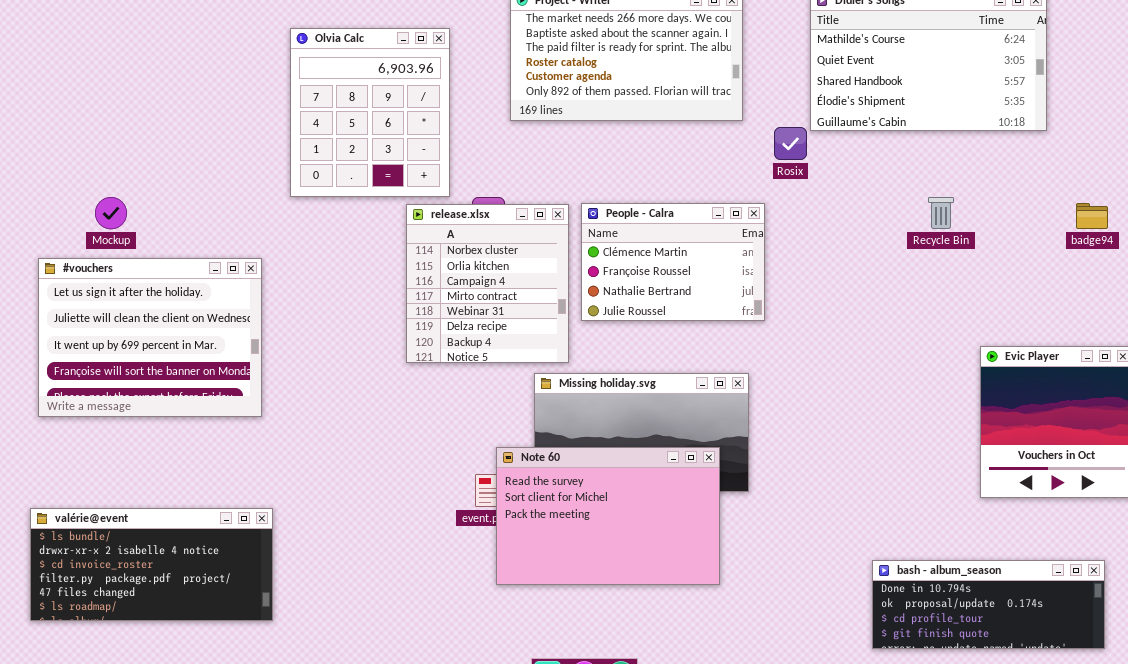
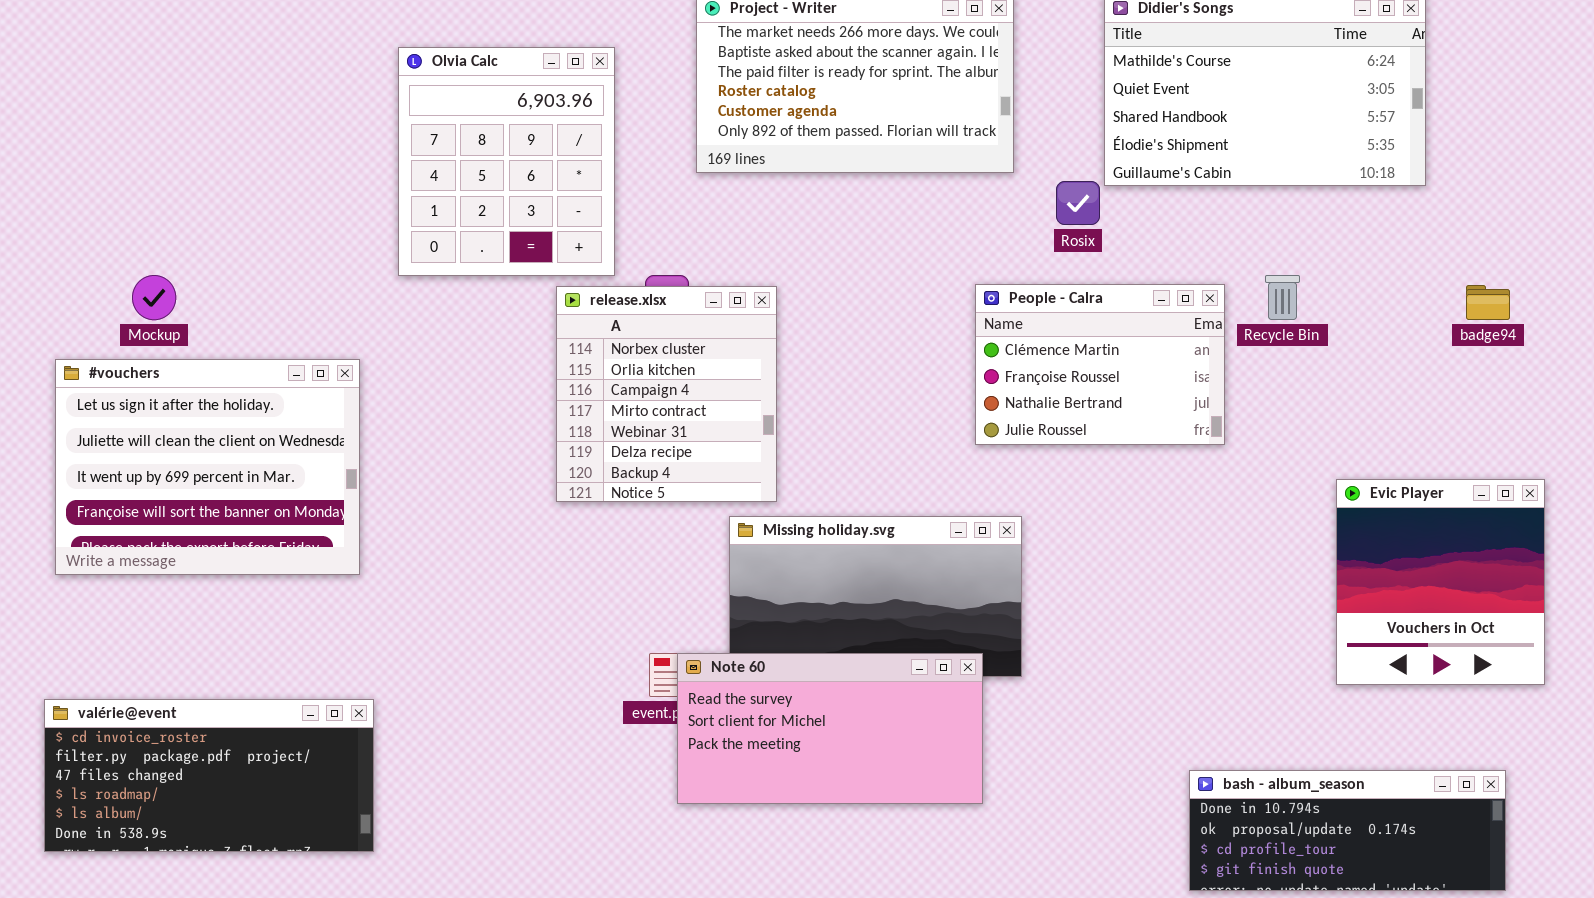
People - Calra: [581,203,765,321] -> [975,284,1225,445], moved
Note 60: [496,447,720,585] -> [677,653,983,804], resized
valérie@event: [30,508,273,621] -> [44,699,374,852], scrolled down 2 rows

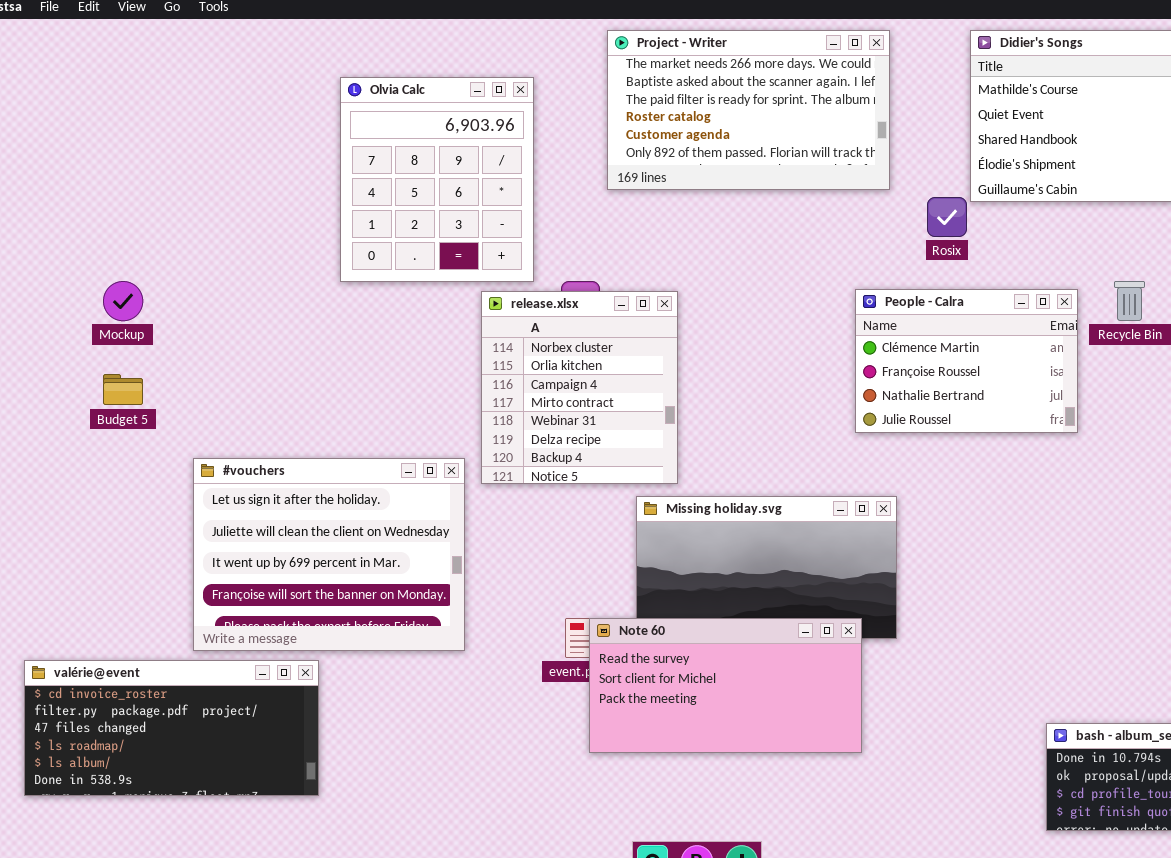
#vouchers: [55,359,360,575] -> [193,458,465,651], moved

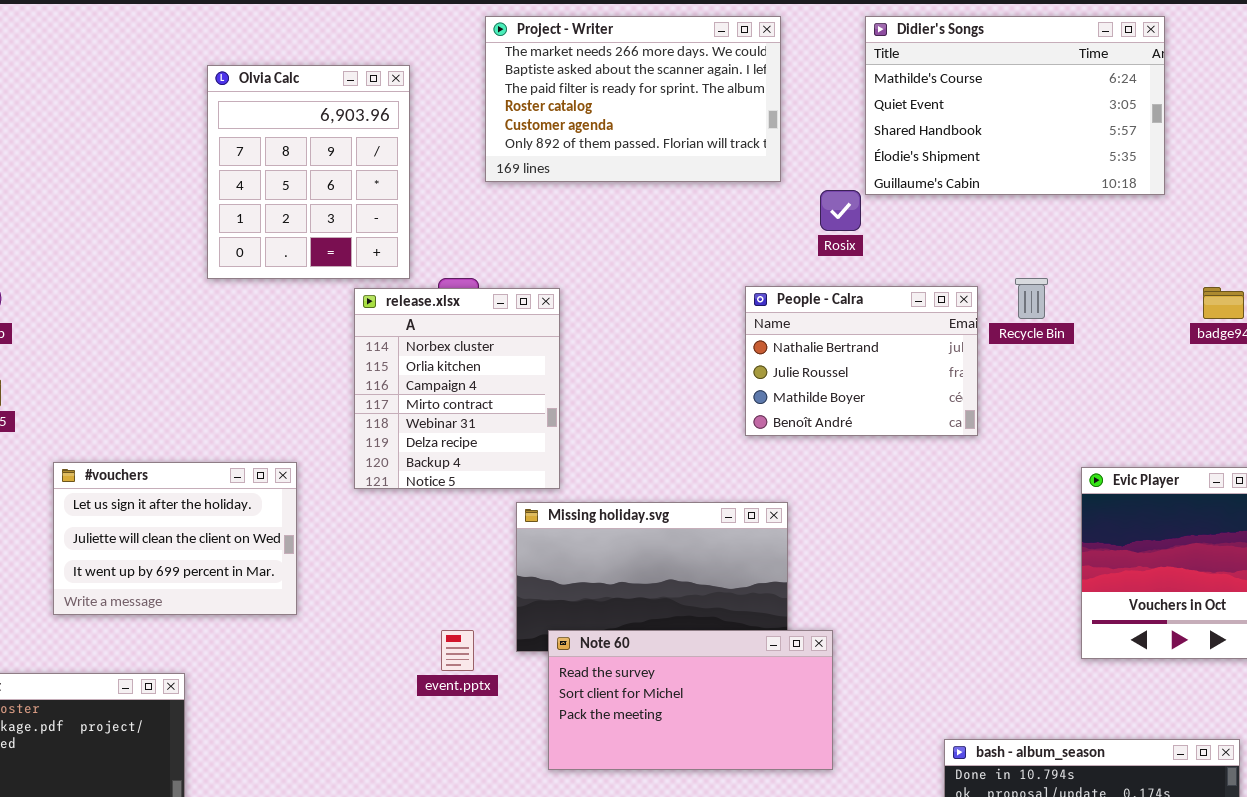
People - Calra: [855,289,1078,433] -> [745,286,978,436], scrolled down 2 rows
#vouchers: [193,458,465,651] -> [53,462,297,615], resized
Note 60: [589,618,862,753] -> [548,630,833,770], moved

